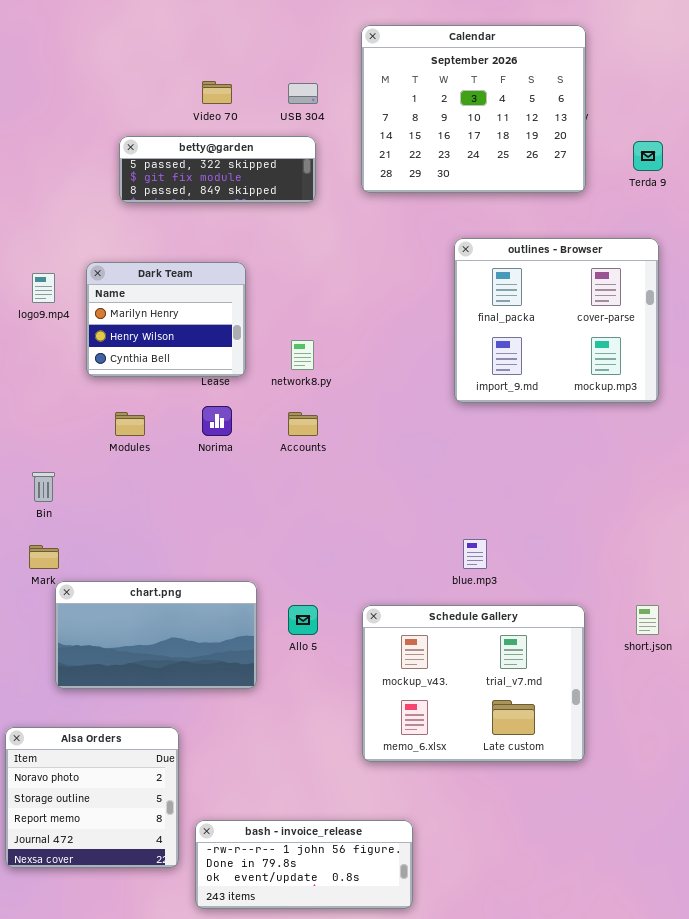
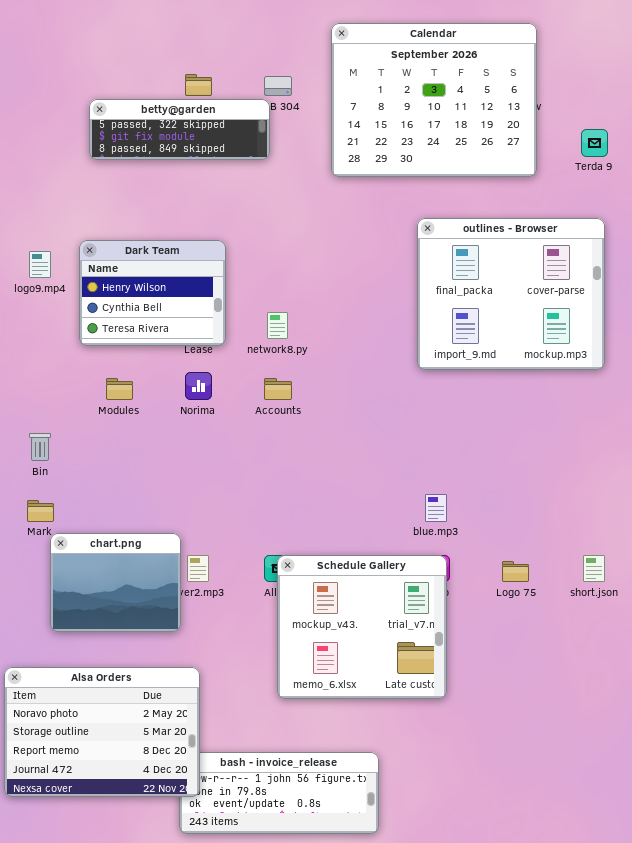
betty@garden: [119,136,316,203] -> [89,99,270,160], moved
Dark Team: [86,262,246,377] -> [79,240,226,346], scrolled down 1 row
chart.png: [55,581,257,689] -> [50,533,181,632], resized
Schedule Gallery: [362,605,585,762] -> [277,555,447,699], moved, resized
Alsa Orders: [5,727,179,868] -> [4,667,200,797], resized

